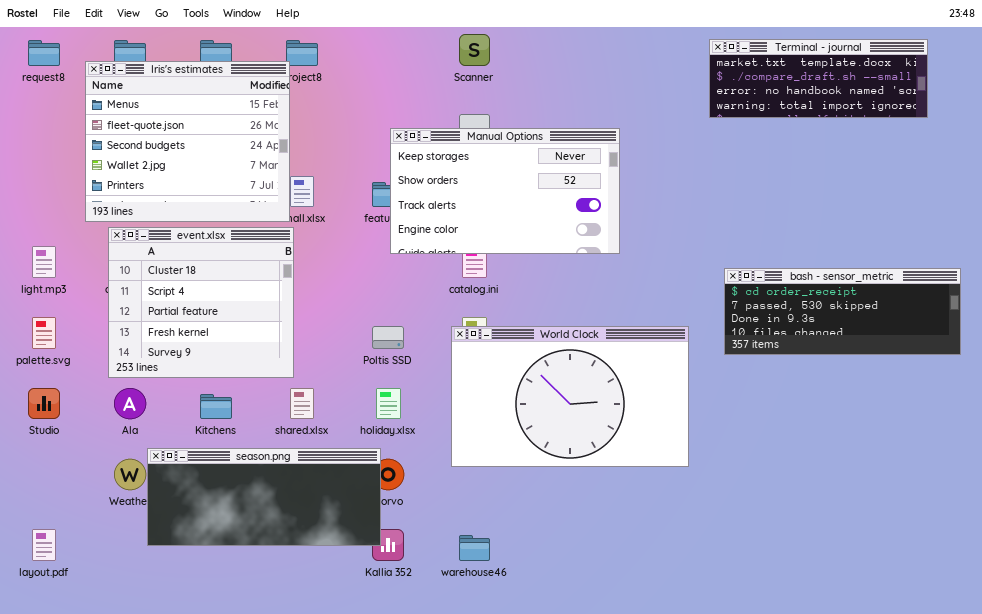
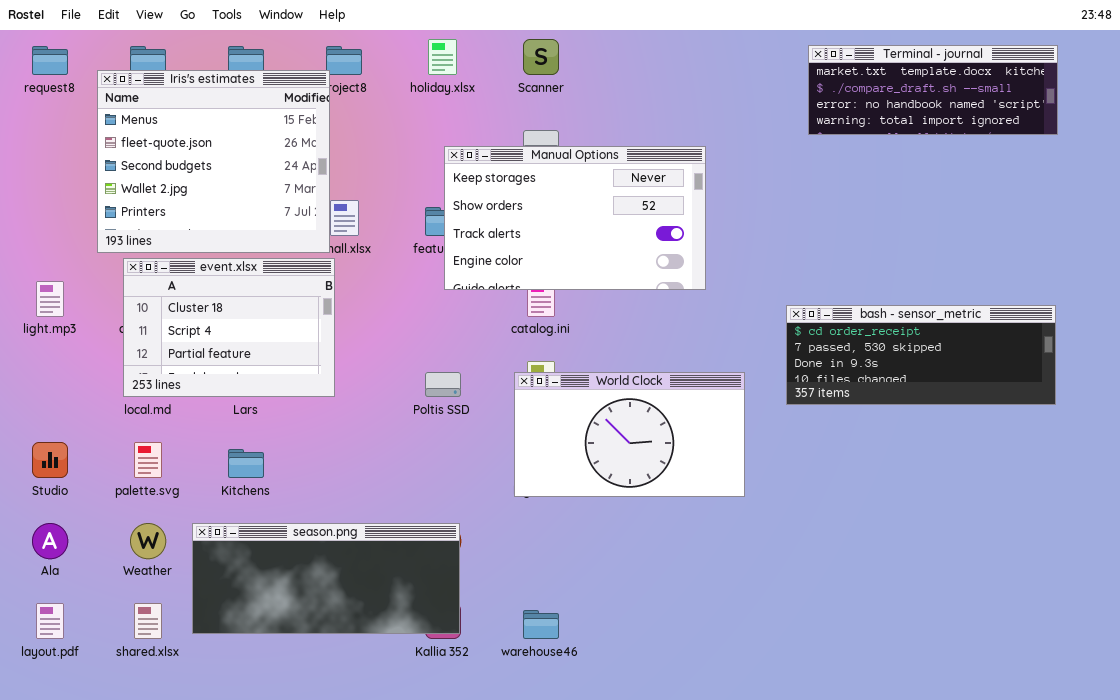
event.xlsx: [108,227,294,378] -> [123,258,335,397], resized
bash - sensor_metric: [724,268,961,355] -> [786,305,1056,405], moved
palette.svg: [32,317,56,349] -> [134,442,162,478], moved
World Clock: [451,326,689,467] -> [514,372,745,497], resized
Ala: [114,388,146,419] -> [32,523,68,559], moved
shared.xlsx: [290,388,314,419] -> [134,603,162,639], moved
holiday.xlsx: [376,388,401,419] -> [428,39,457,75], moved
season.png: [147,448,381,546] -> [192,523,460,634], moved

